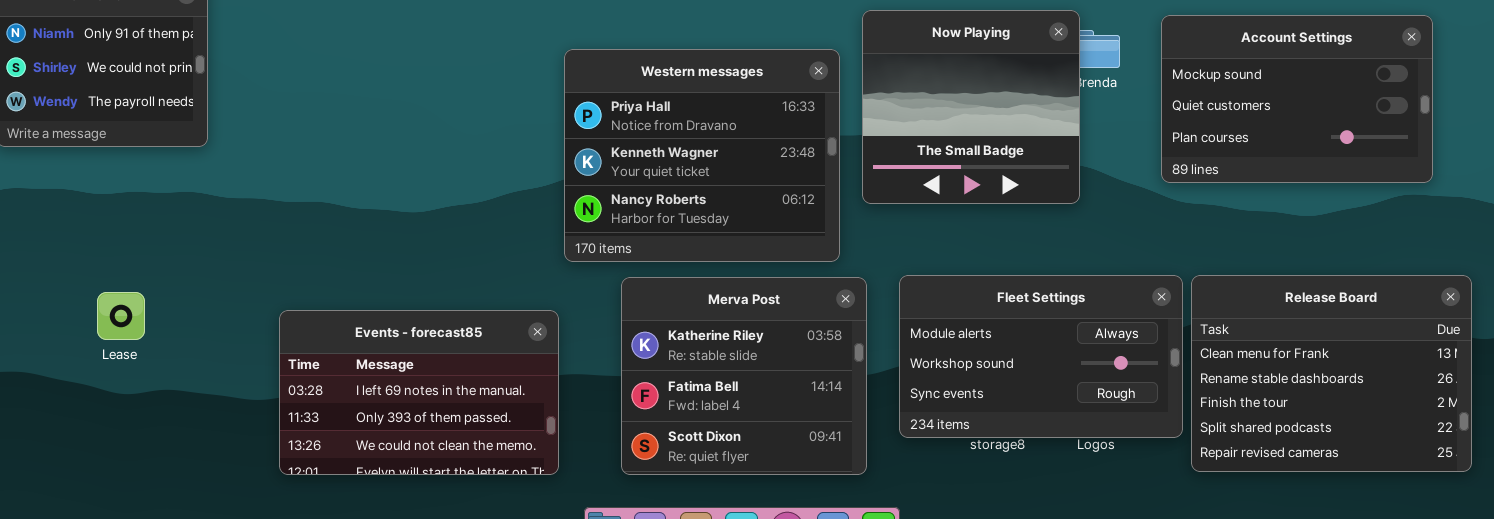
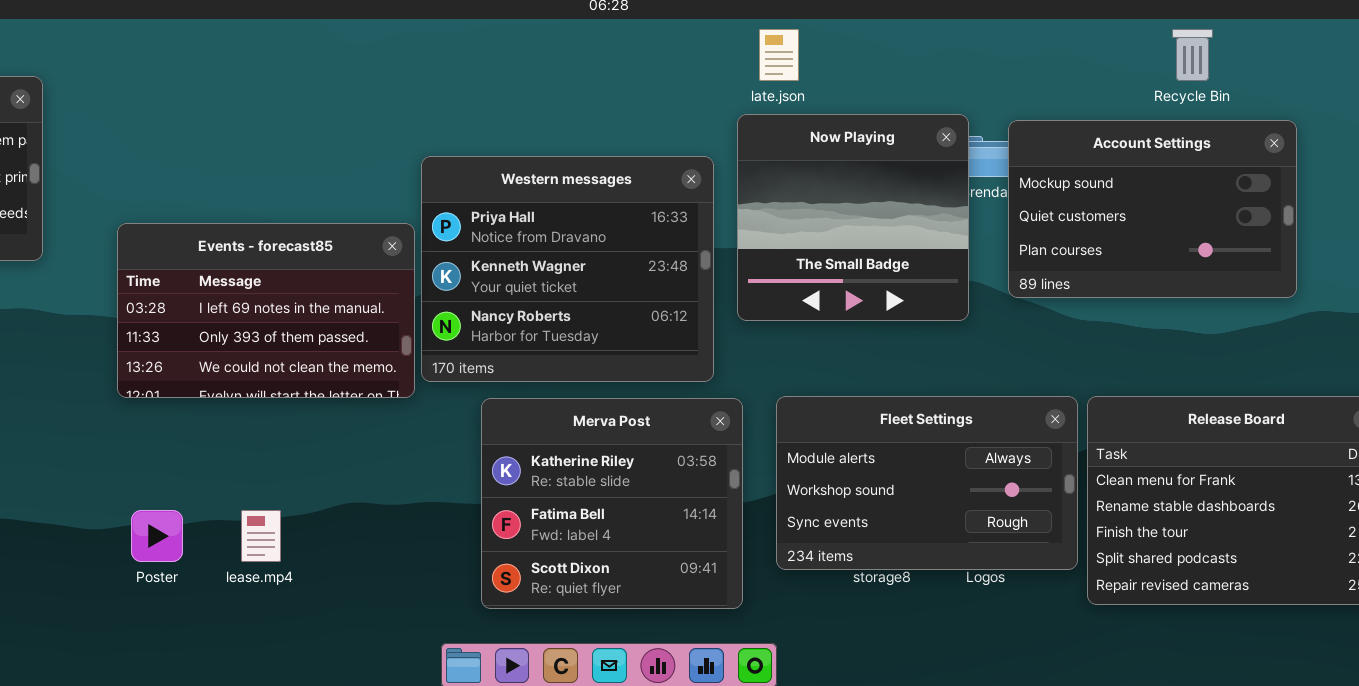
Account Settings: [1161,15,1433,183] -> [1008,120,1297,298], moved
Events - forecast85: [279,310,559,475] -> [117,223,415,398], moved

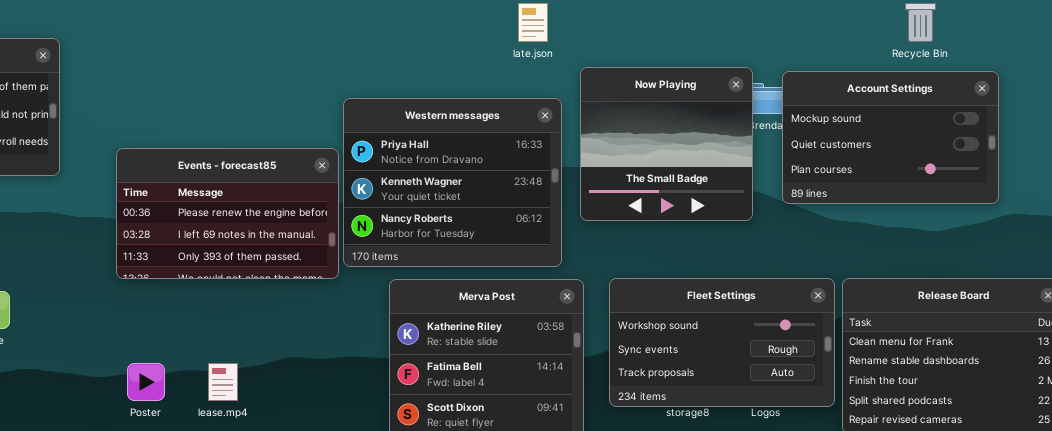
late.json: [759,29,799,81] -> [518,3,548,42], moved
Events - forecast85: [117,223,415,398] -> [116,148,339,279], scrolled up 1 row
Fleet Settings: [776,396,1078,570] -> [609,278,835,407], scrolled down 1 row

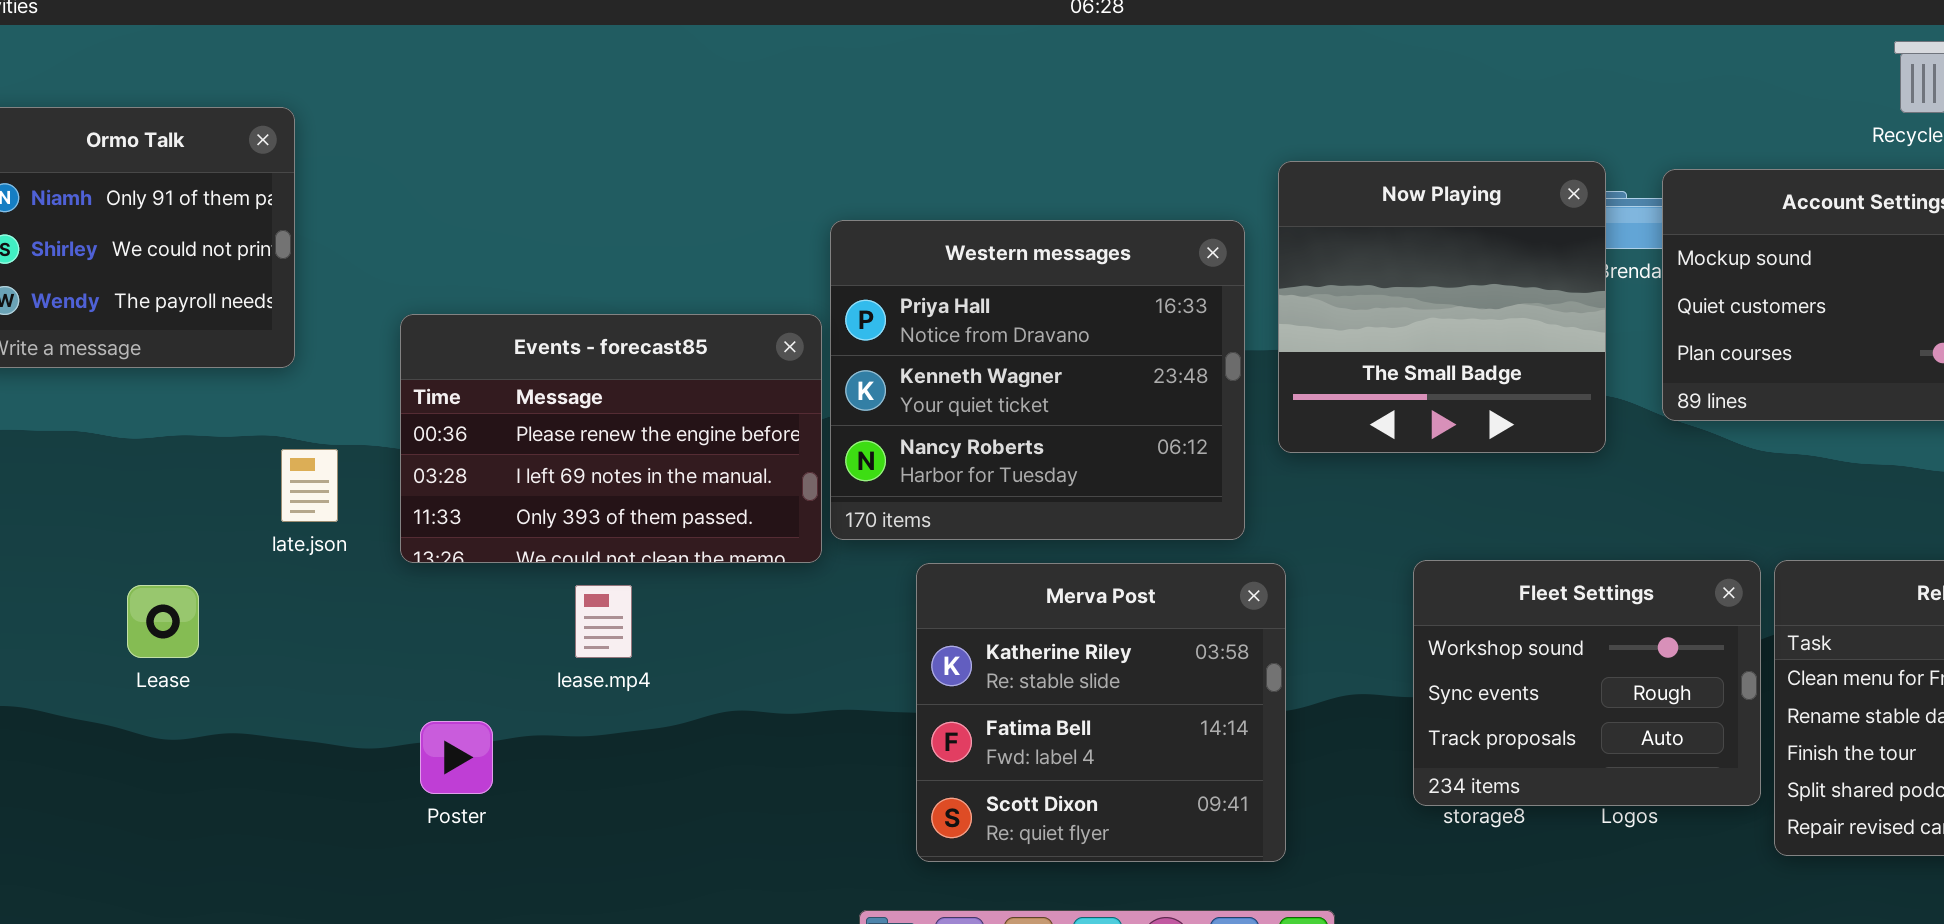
late.json: [518,3,548,42] -> [281,449,338,522], moved
Fleet Settings: [609,278,835,407] -> [1413,560,1761,806], resized
lease.mp4: [208,363,238,401] -> [575,585,632,658], moved

